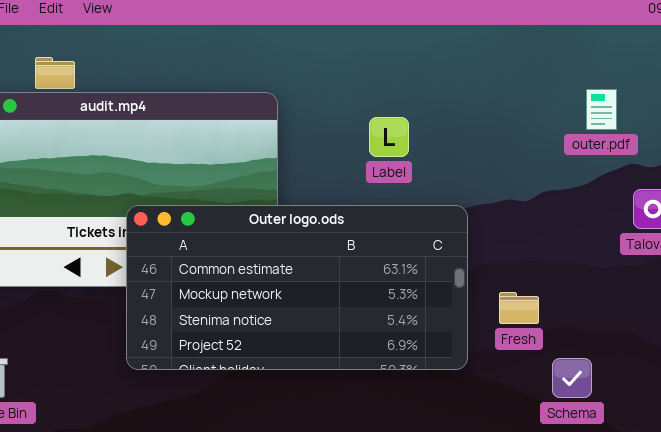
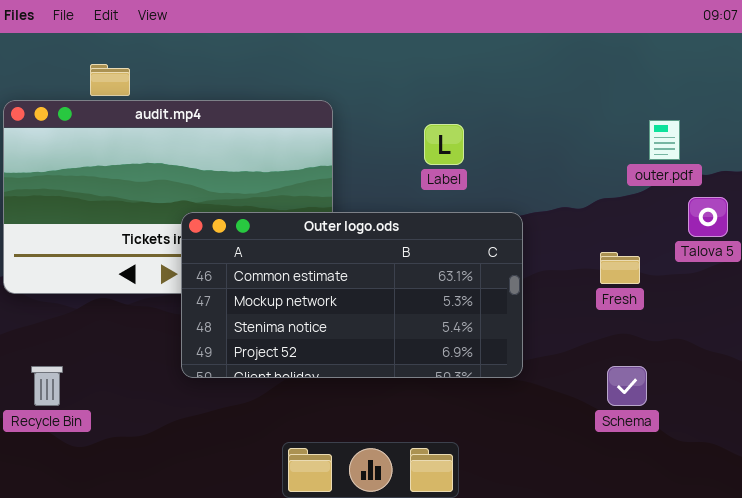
outer.pdf: [586,89,617,130] -> [649,120,680,160], moved
Fresh: [499,292,539,324] -> [600,252,640,284], moved

